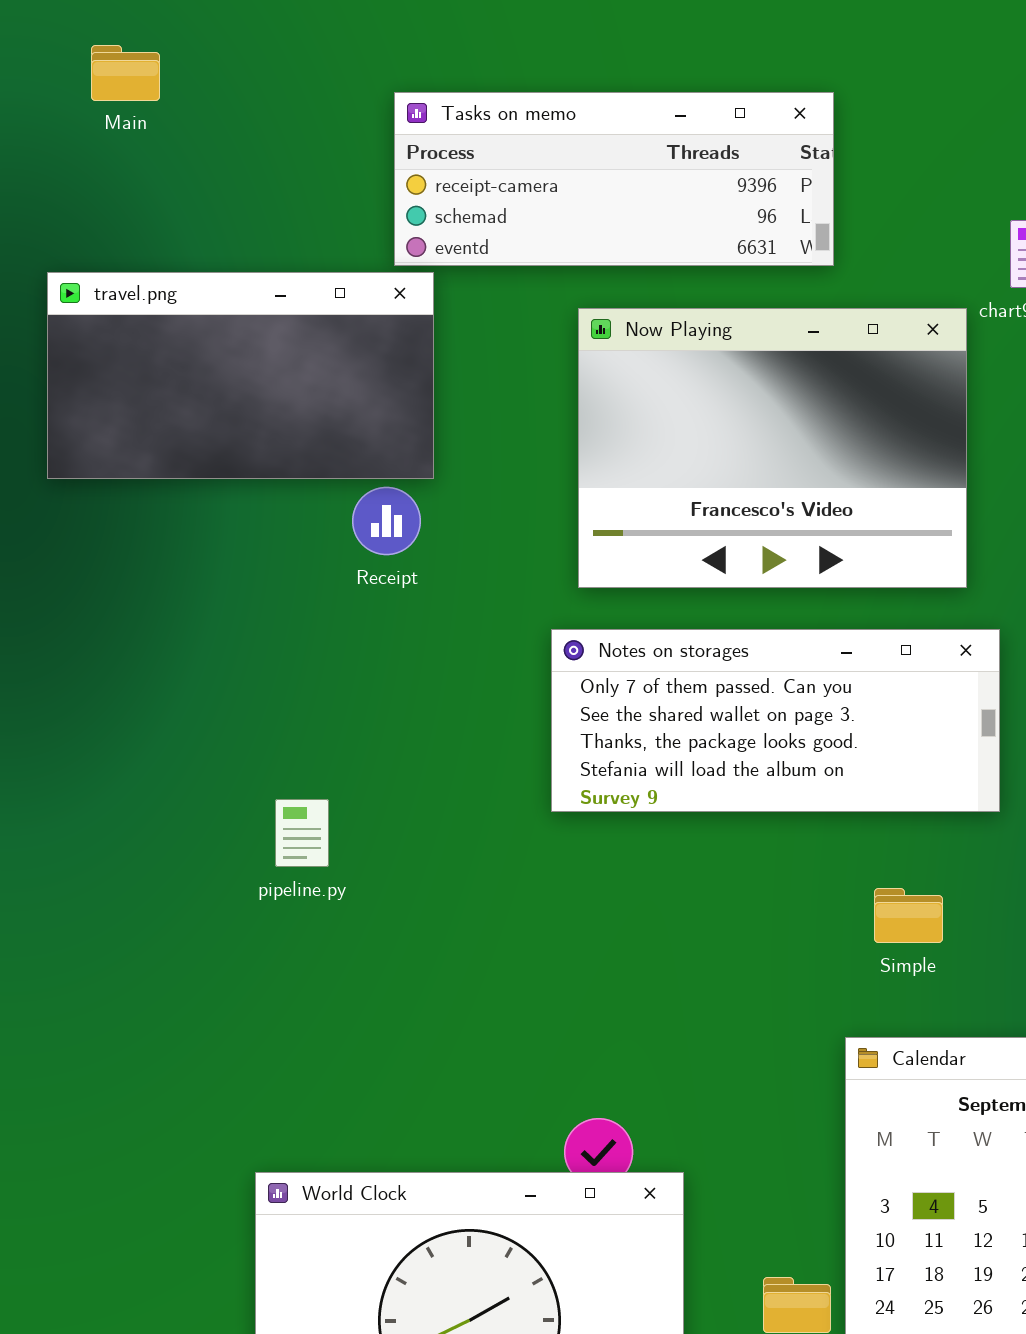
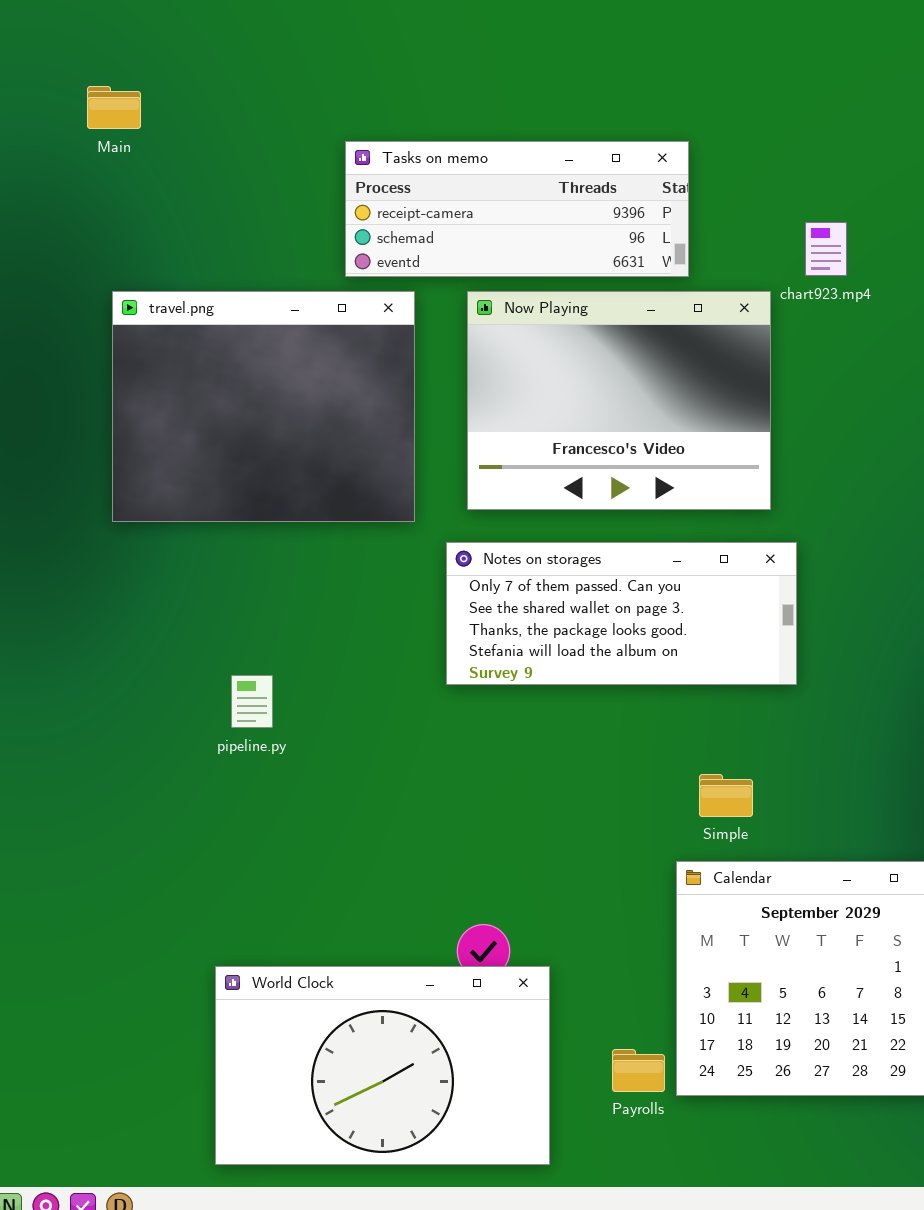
Tasks on memo: [394,92,834,266] -> [345,141,689,277], moved
travel.png: [47,272,434,479] -> [112,291,415,522], moved, resized
Simple: [874,888,943,943] -> [699,774,753,817], moved

